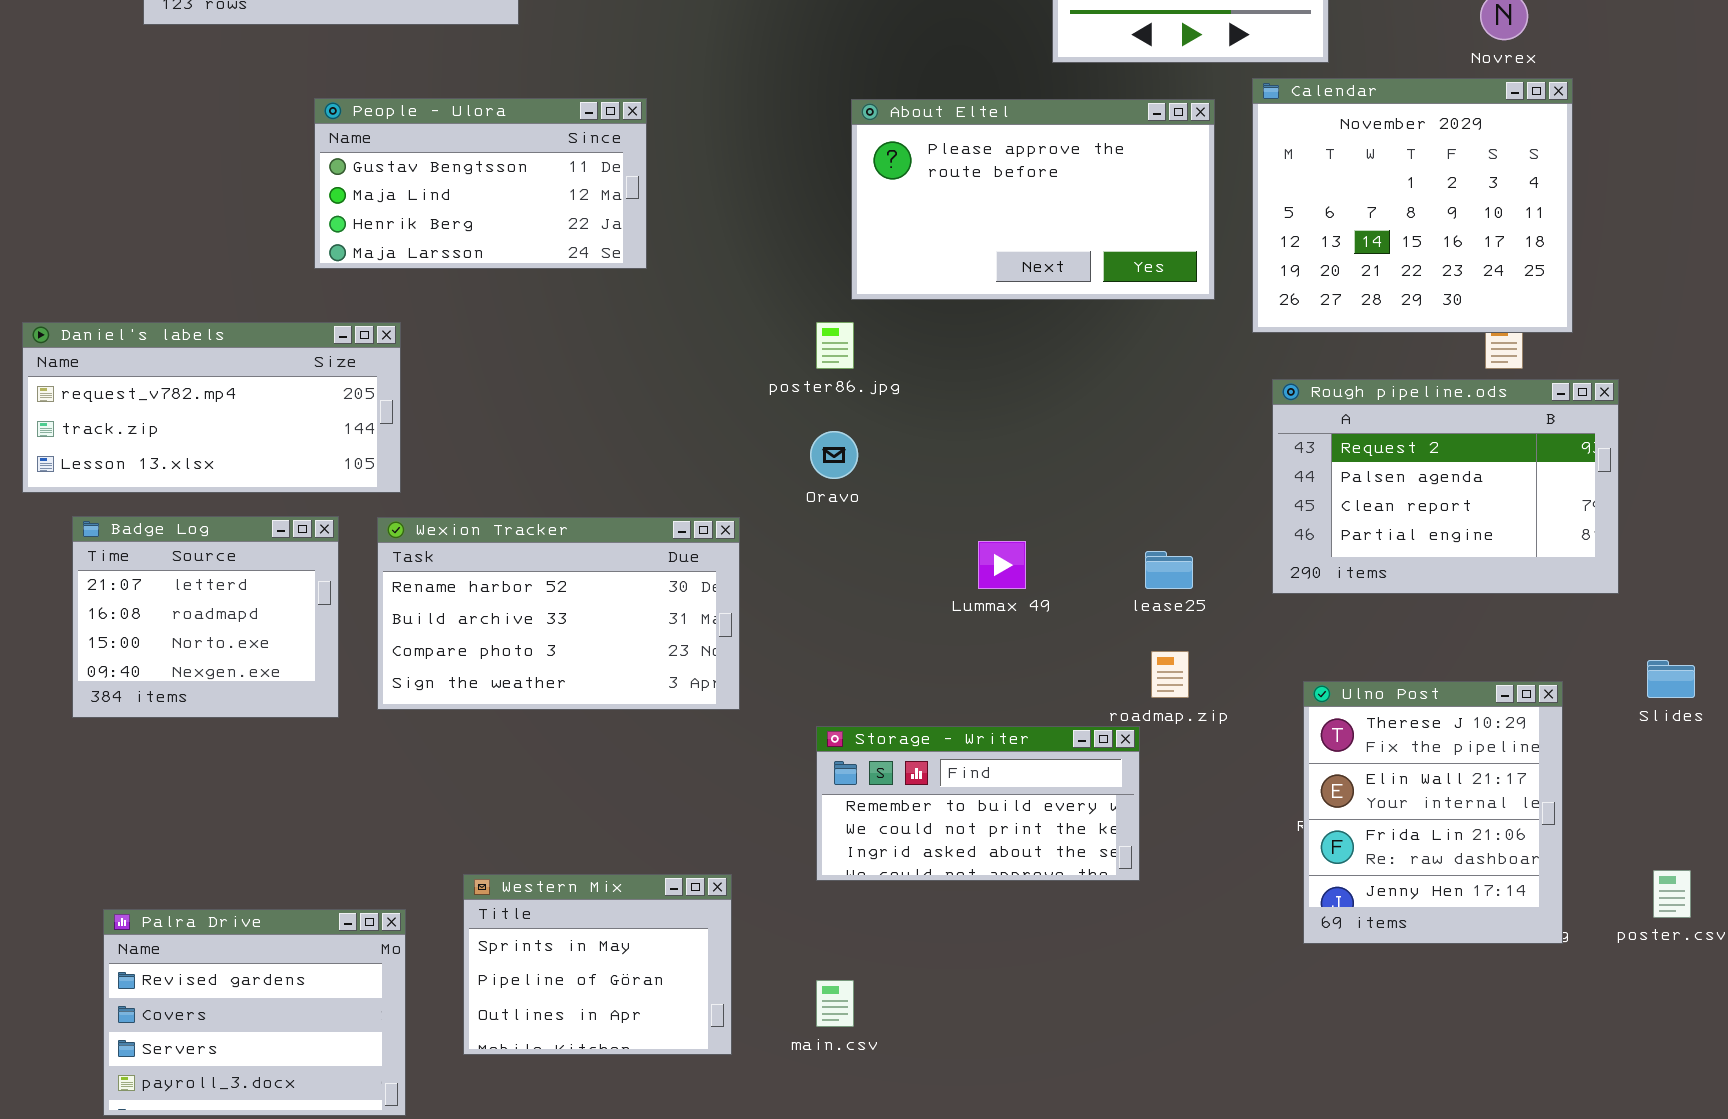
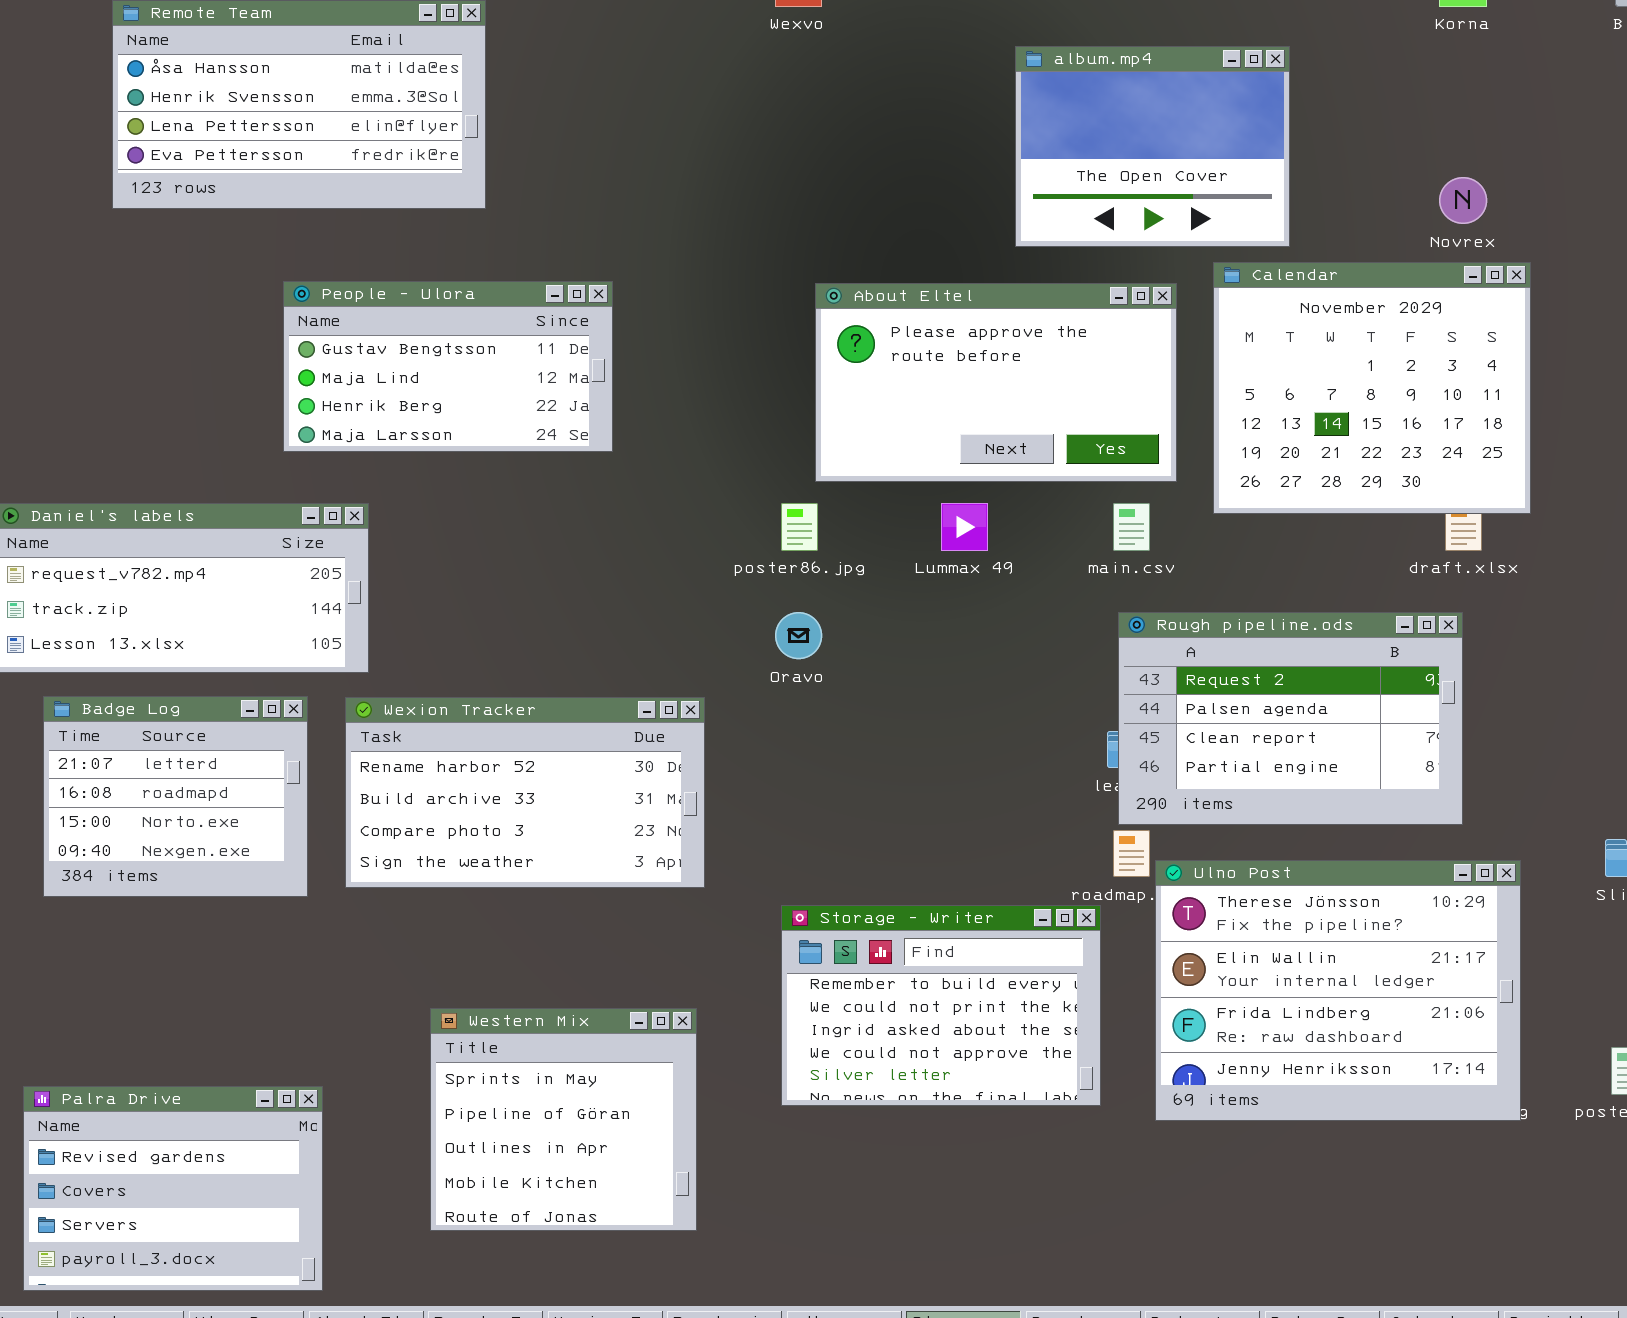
Rough pipeline.ods: [1272,379,1619,594] -> [1118,612,1463,825], moved
Lummax 49: [978,541,1026,589] -> [941,503,988,551], moved
Ulno Post: [1303,681,1563,944] -> [1155,860,1521,1121], resized
Storage - Writer: [816,726,1140,881] -> [781,905,1101,1106], resized
Western Mix: [463,874,732,1055] -> [430,1008,697,1231], resized
Palra Drive: [103,909,406,1116] -> [23,1086,323,1291], moved
main.csv: [816,980,854,1027] -> [1113,503,1150,551], moved

